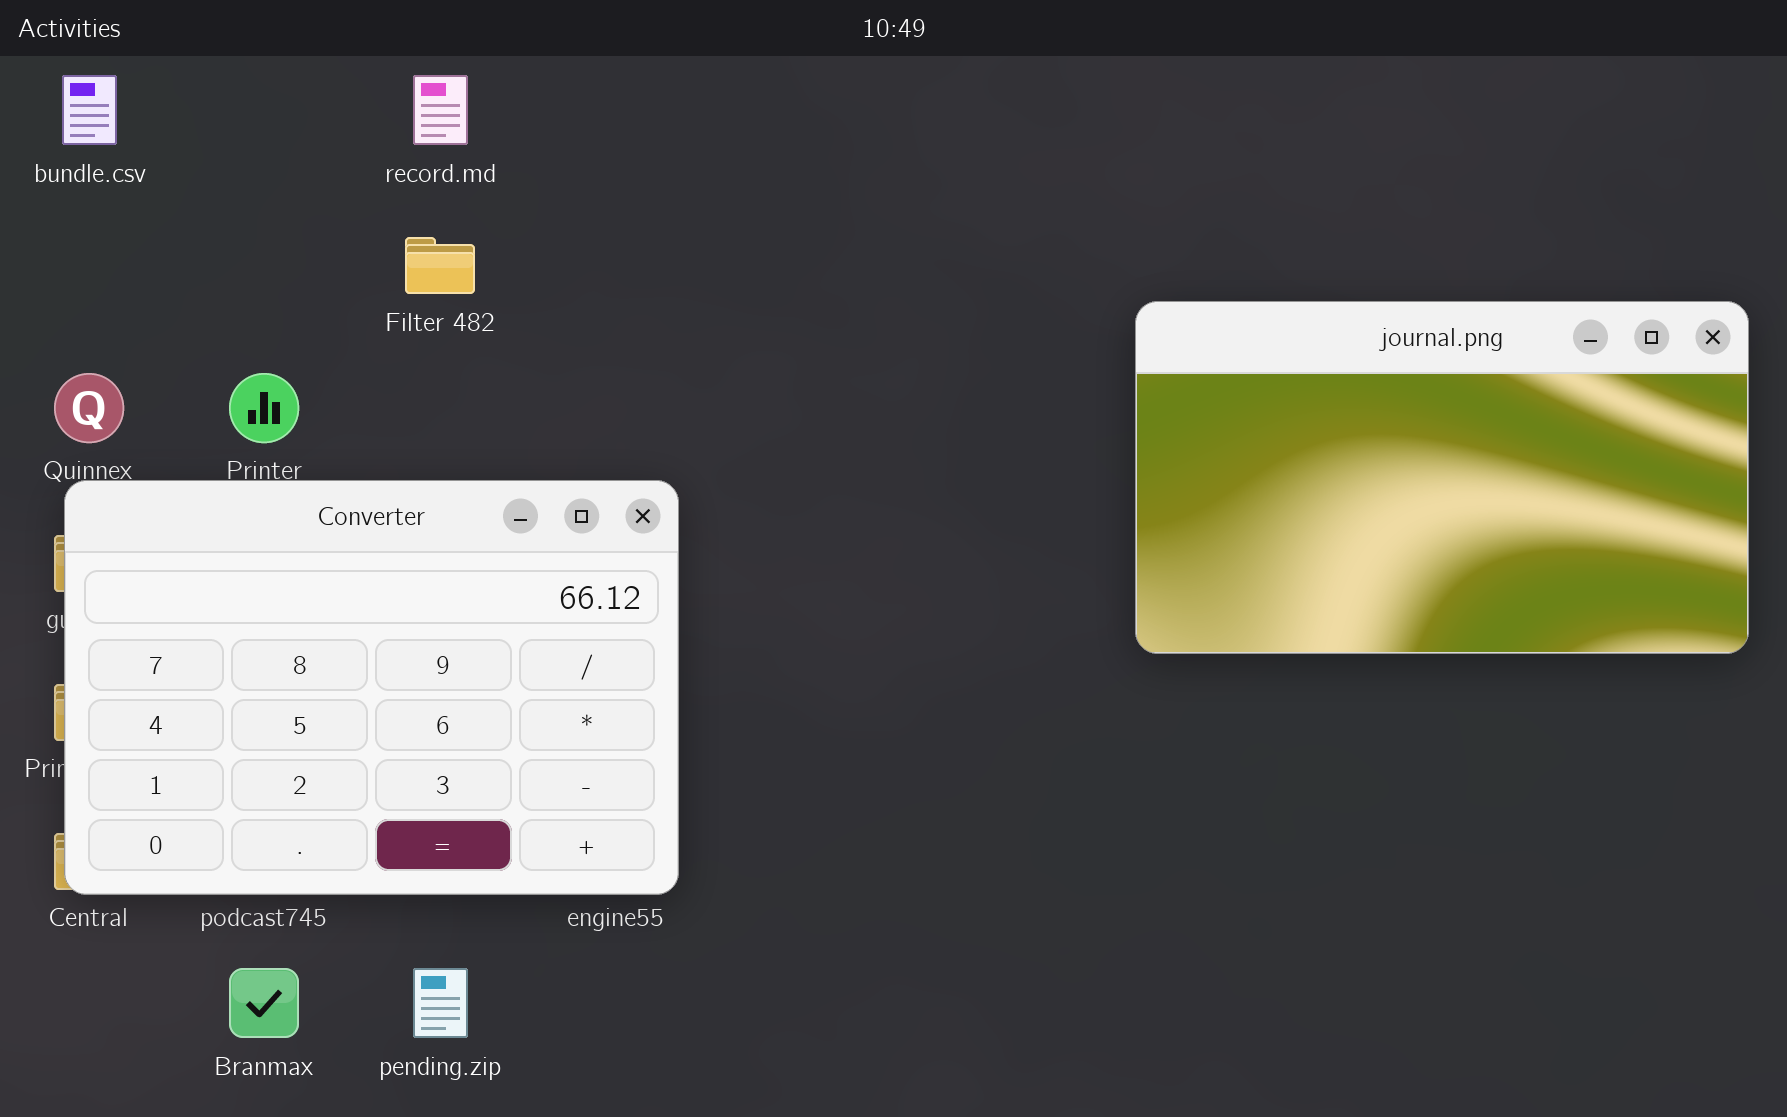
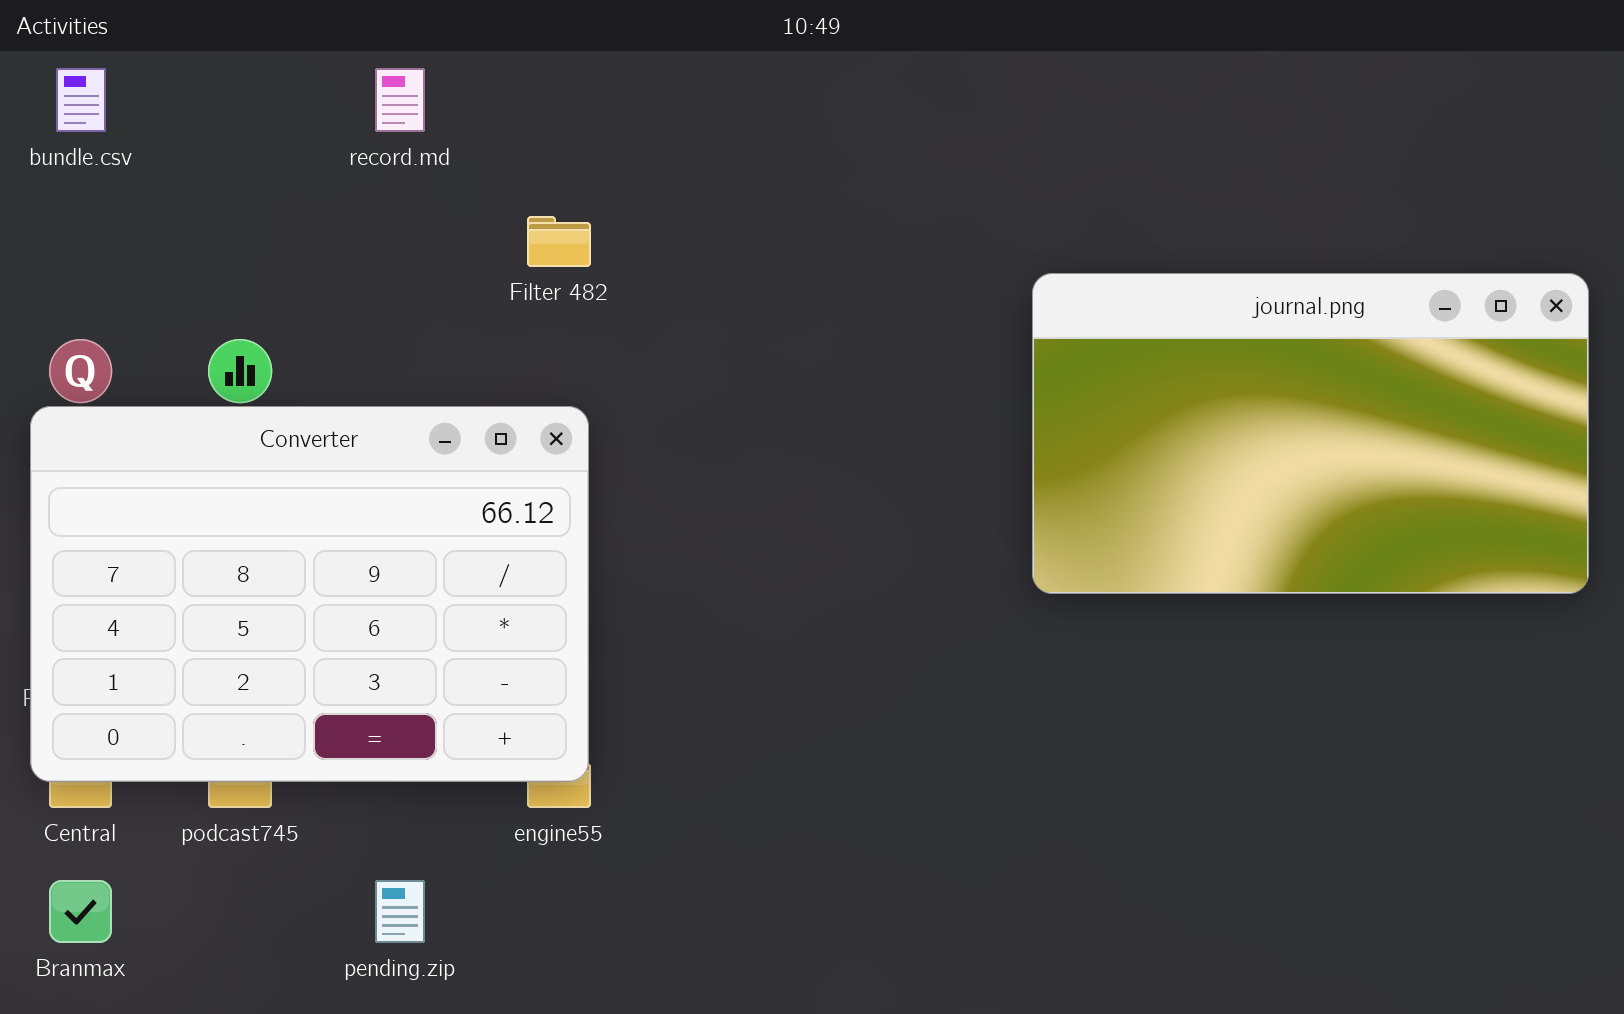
Filter 482: [405,237,475,294] -> [527,216,591,267], moved
Converter: [64,480,679,895] -> [30,406,589,782], moved
Branmax: [229,968,299,1038] -> [49,880,112,943], moved

